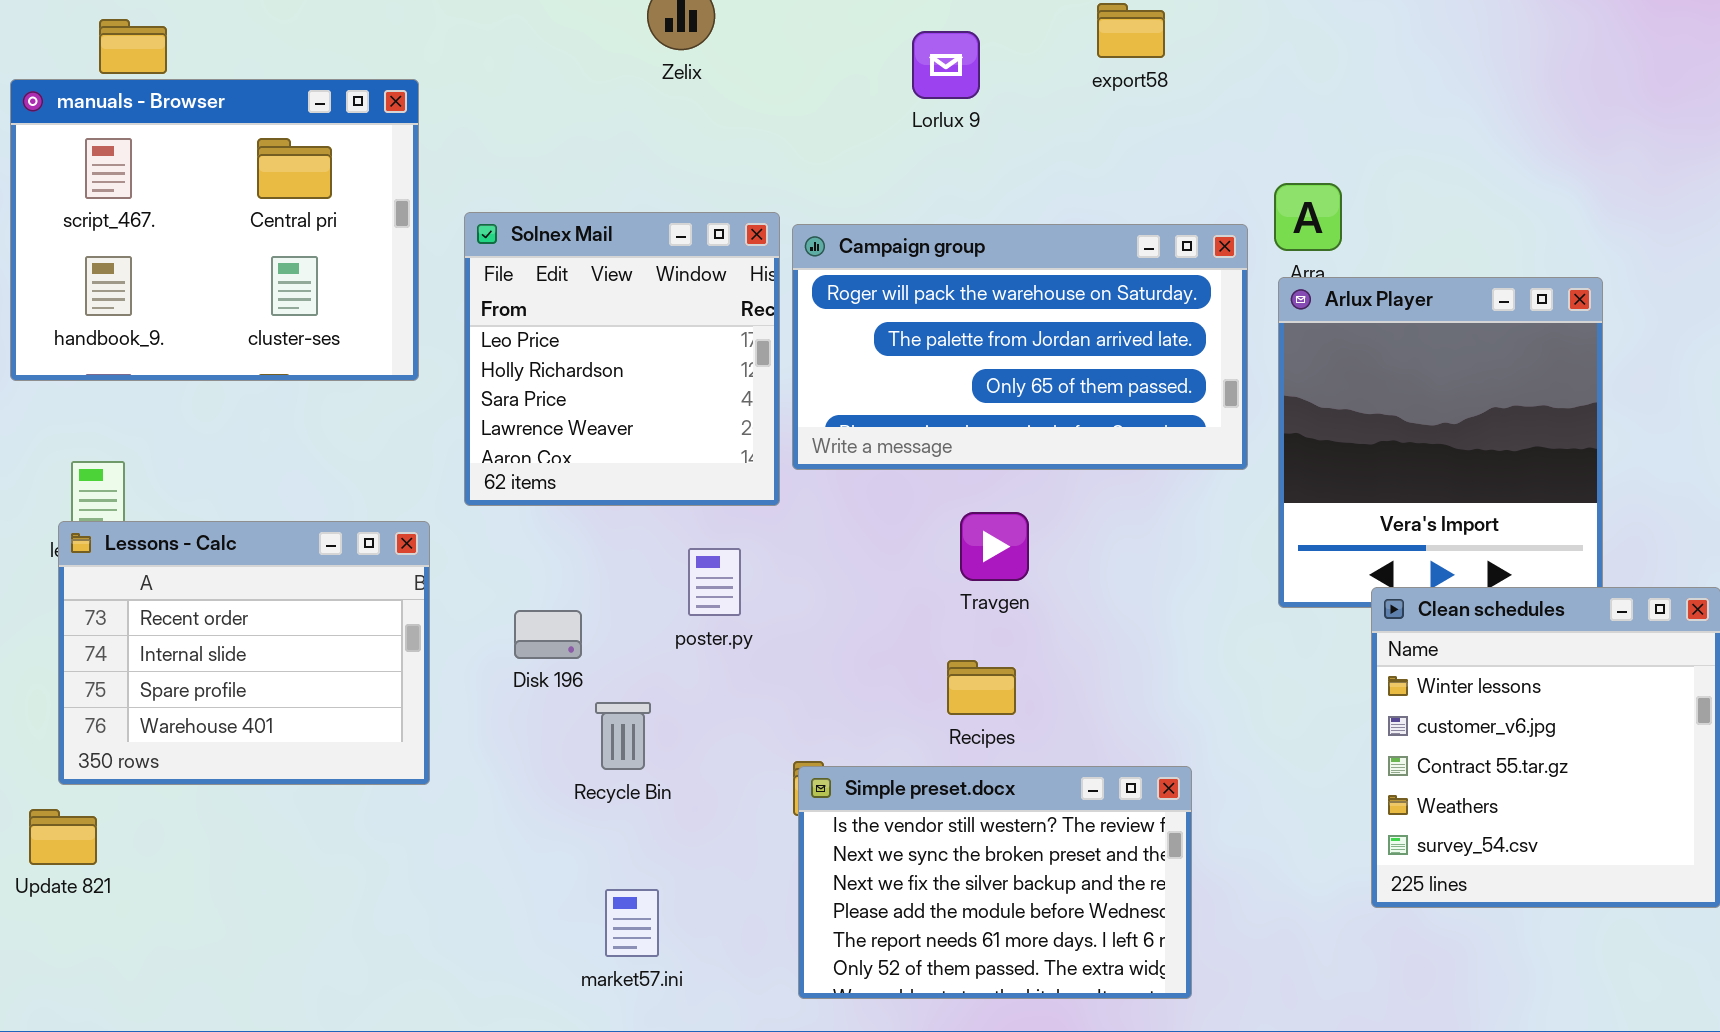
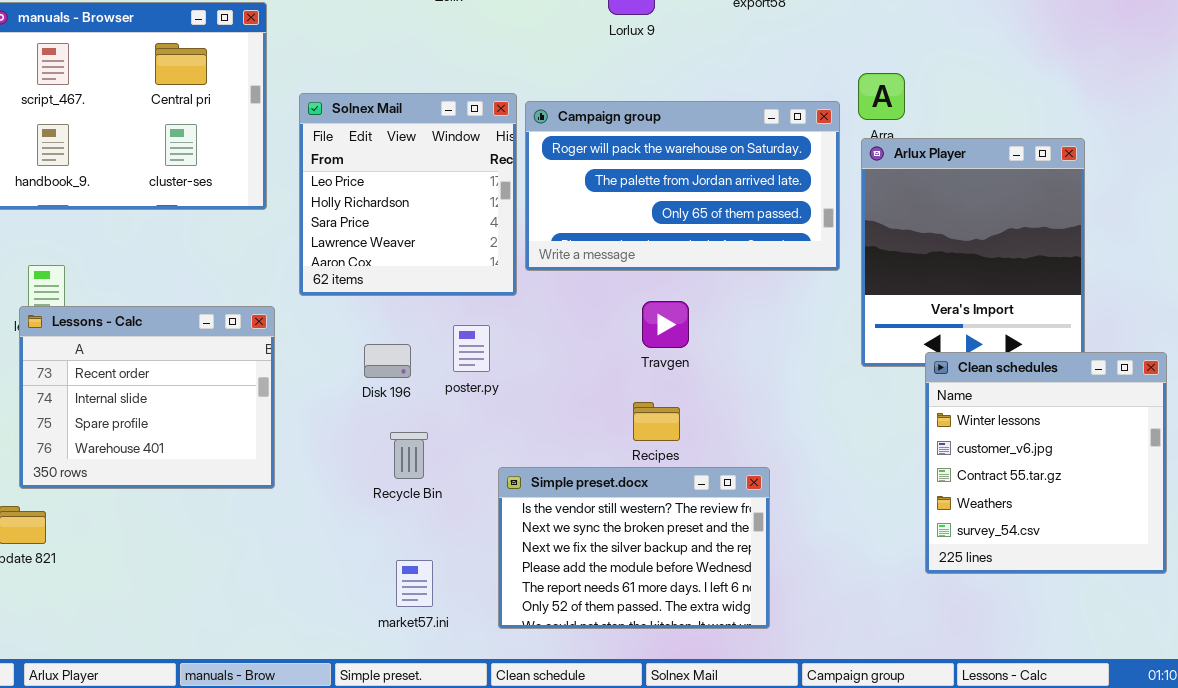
Disk 196: [514,610,582,659] -> [364,344,411,378], moved
Simple preset.docx: [798,766,1192,999] -> [498,467,770,629], moved

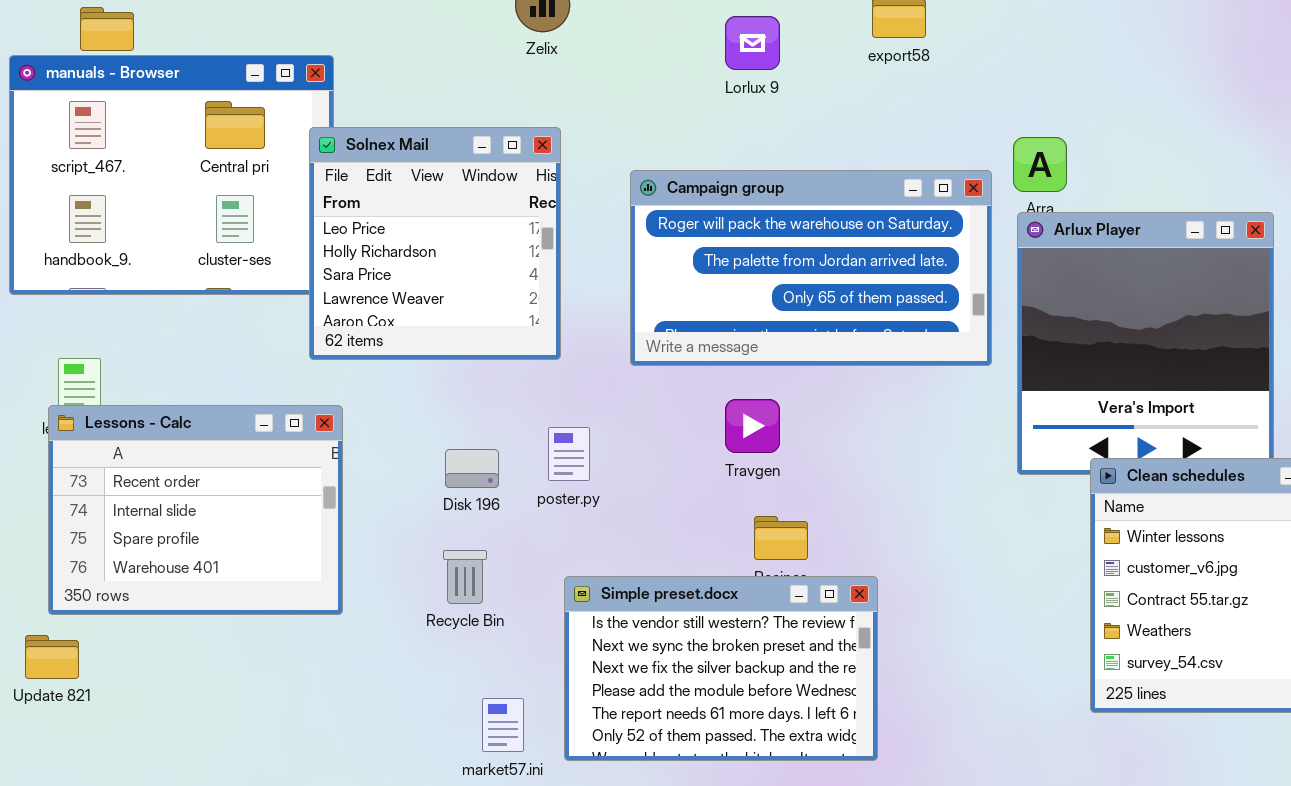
Solnex Mail: [299,93,517,296] -> [309,127,561,360], moved
Travgen: [642,301,689,348] -> [725,399,780,453], moved
Recycle Bin: [390,432,428,479] -> [443,550,487,604], moved
Simple preset.docx: [498,467,770,629] -> [564,576,878,761], moved

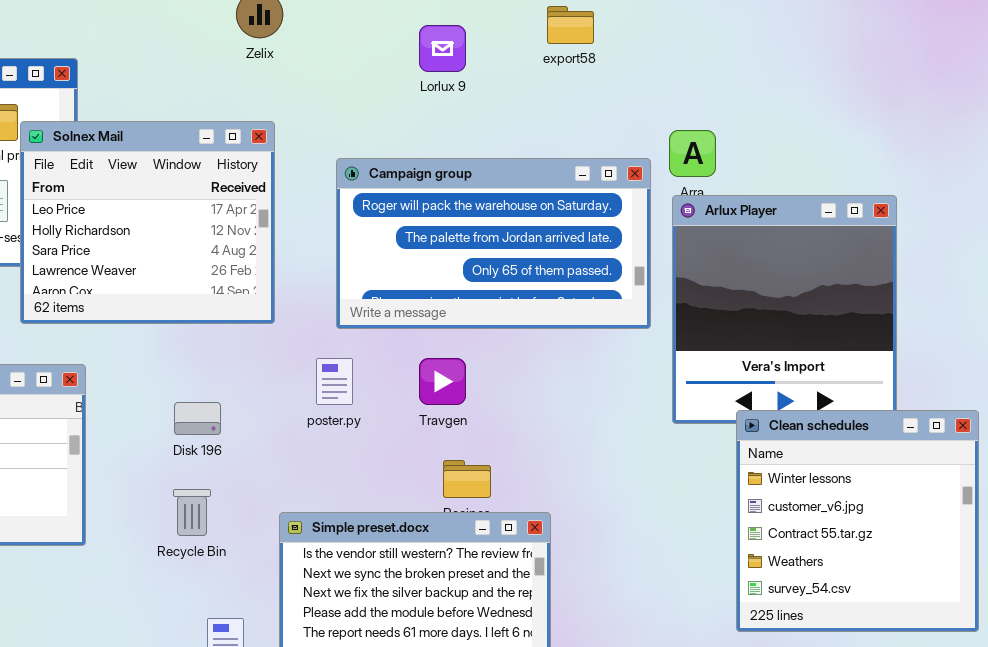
Solnex Mail: [309,127,561,360] -> [20,121,275,324], resized
poster.py: [548,427,590,481] -> [316,358,353,405], moved

